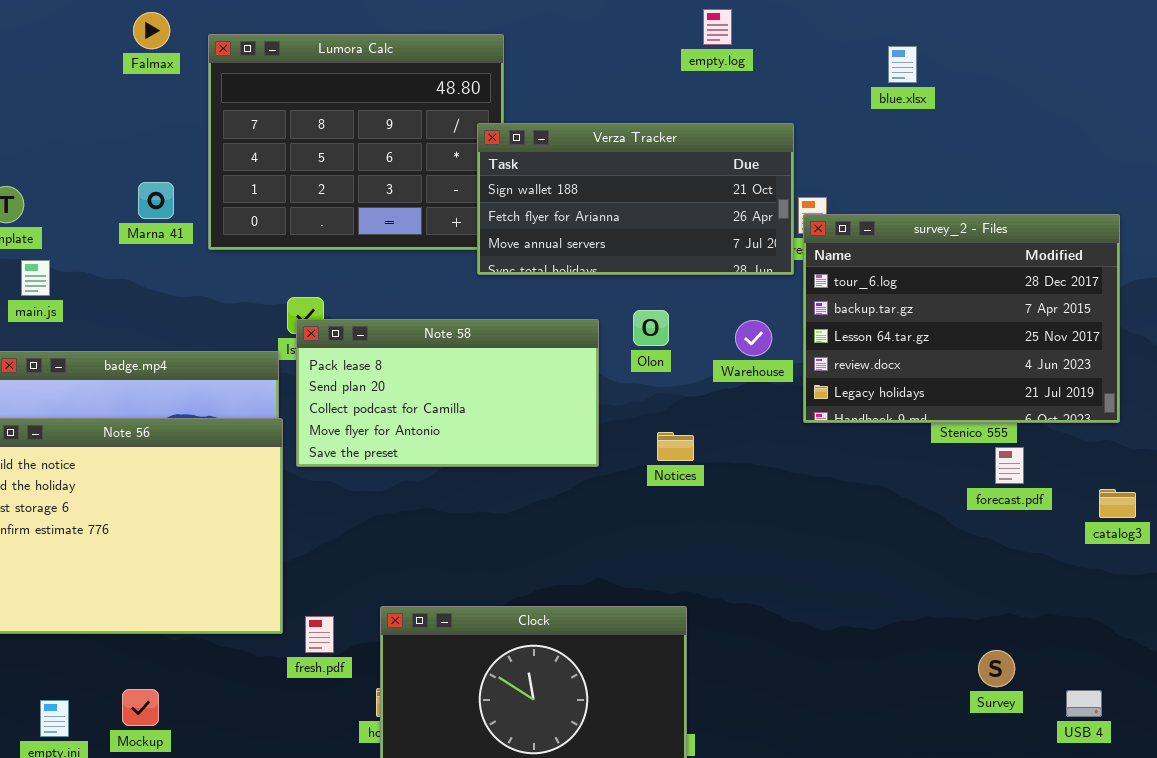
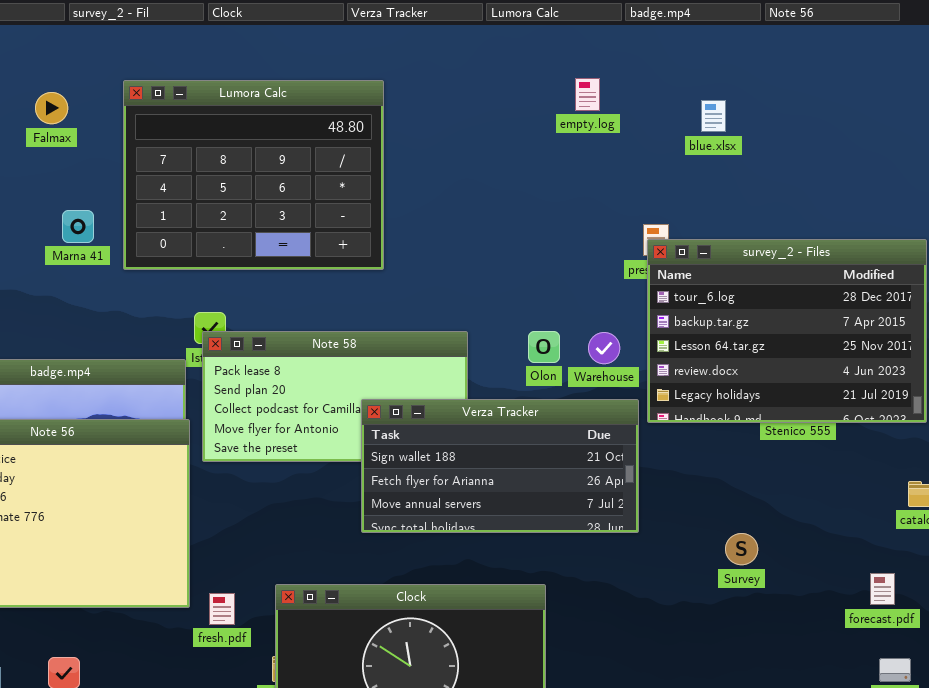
empty.log: [703,9,732,45] -> [575,78,600,111], moved
Falmax: [133,12,170,49] -> [35,92,68,124], moved
blue.xlsx: [888,46,917,83] -> [701,100,726,132], moved
Verza Tracker: [477,123,794,275] -> [361,399,639,533], moved
Olon: [633,310,669,346] -> [528,331,560,363], moved
forecast.pdf: [995,447,1024,484] -> [870,573,895,605], moved
Survey: [978,650,1015,687] -> [725,533,758,565], moved

